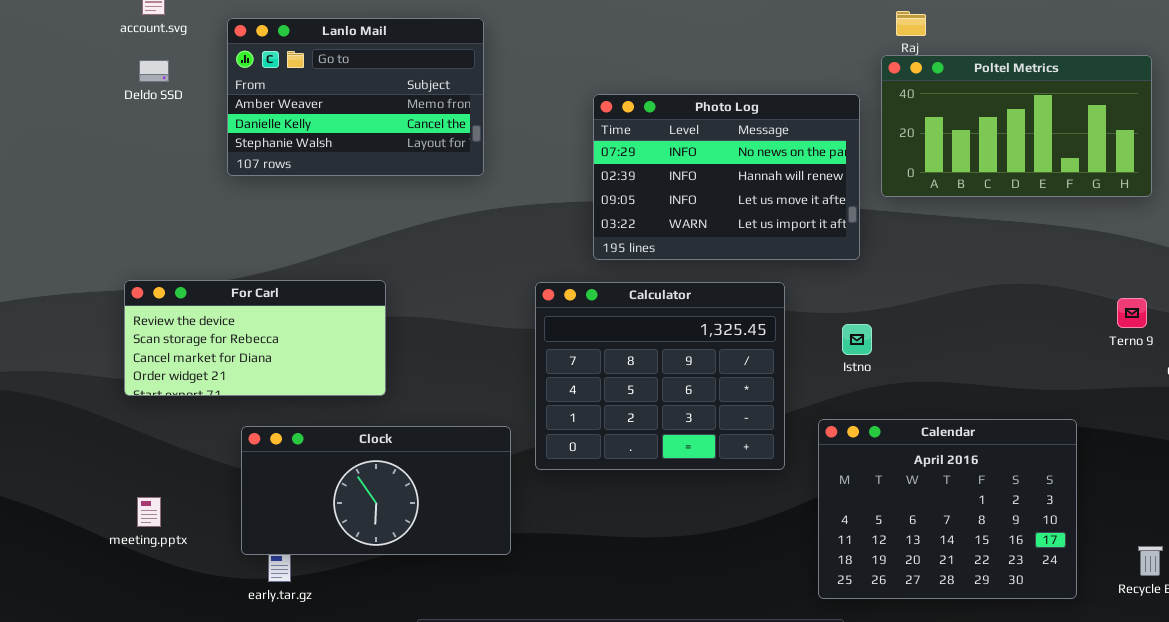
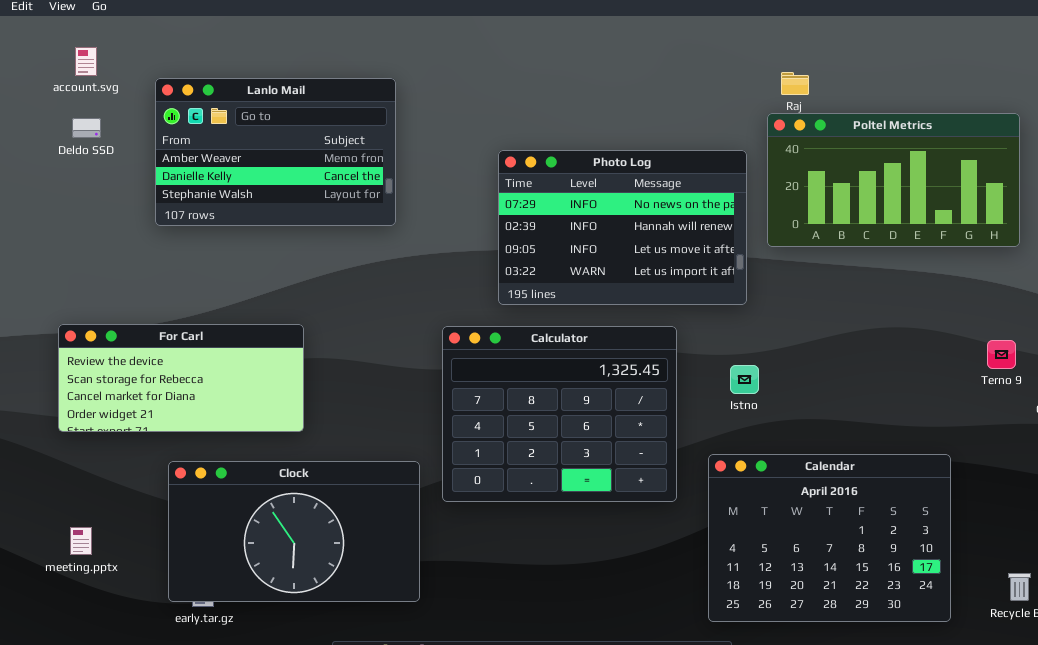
Clock: [241,426,511,555] -> [168,461,420,602], resized

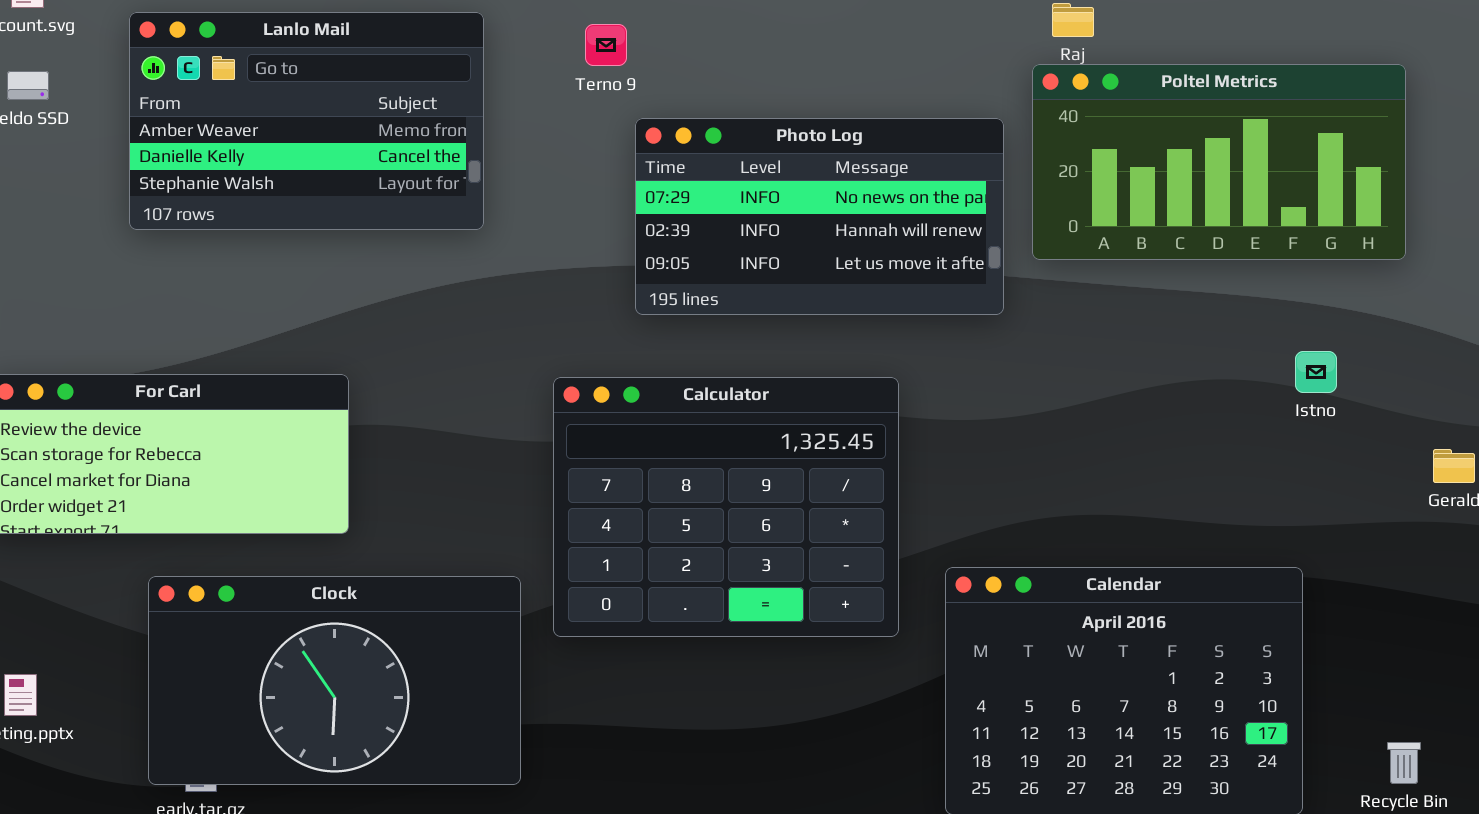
Photo Log: [498,150,747,305] -> [635,118,1004,315], resized
Terno 9: [987,340,1016,369] -> [585,24,627,66], moved
Istno: [730,365,759,394] -> [1295,351,1337,393], moved

